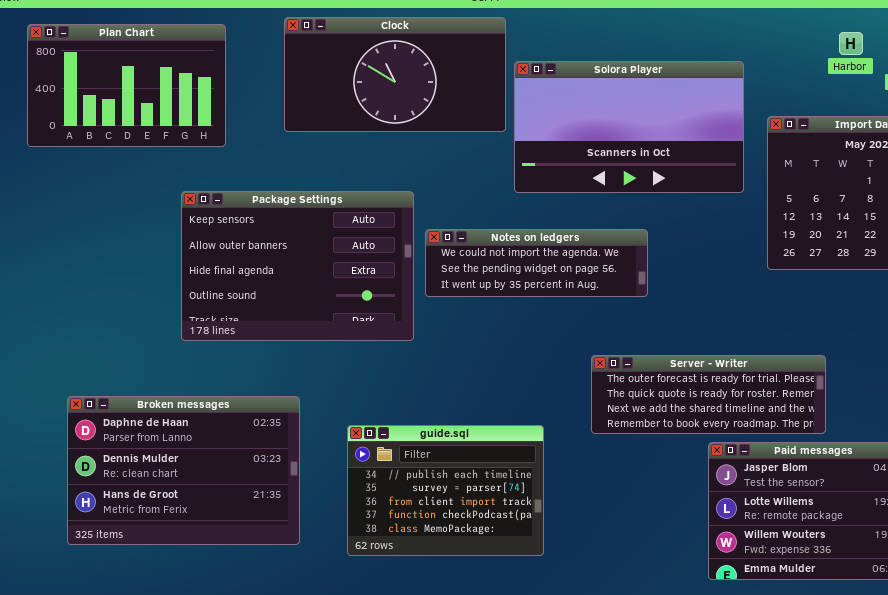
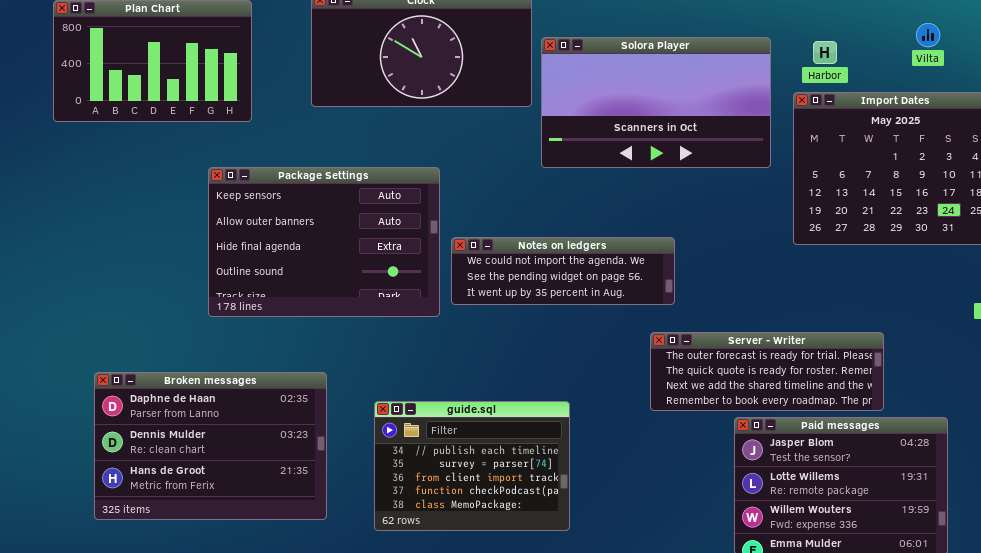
Harbor: [839,32,863,55] -> [813,41,837,64], moved
Notes on ledgers: [425,229,648,297] -> [451,237,675,305], moved
Server - Writer: [591,355,826,434] -> [650,332,884,411], moved

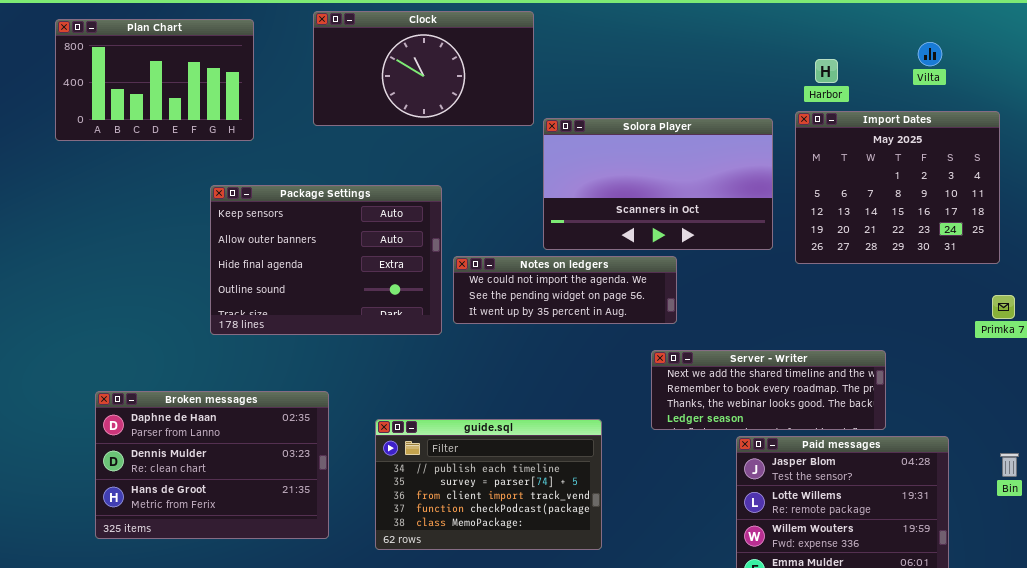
Solora Player: [541,37,771,168] -> [543,118,773,250], moved
Server - Writer: [650,332,884,411] -> [651,350,886,430], scrolled down 2 rows
guide.sql: [374,401,570,531] -> [375,419,602,550], resized

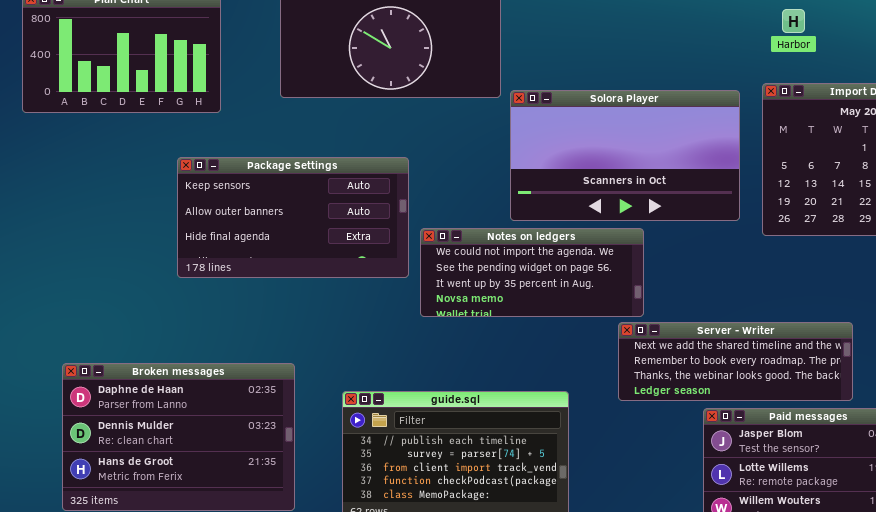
Harbor: [815,59,838,83] -> [782,9,805,33], moved
Package Settings: [210,185,442,335] -> [177,157,409,278], resized
Notes on ledgers: [453,256,677,324] -> [420,228,644,317], resized

